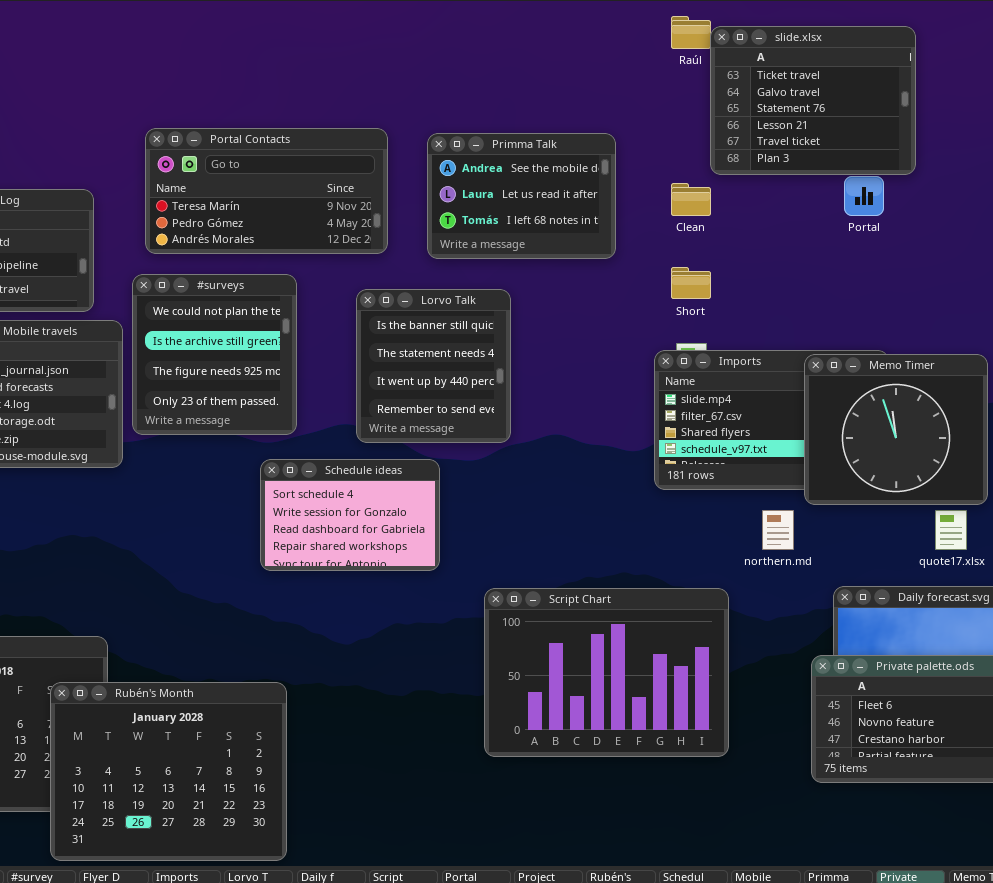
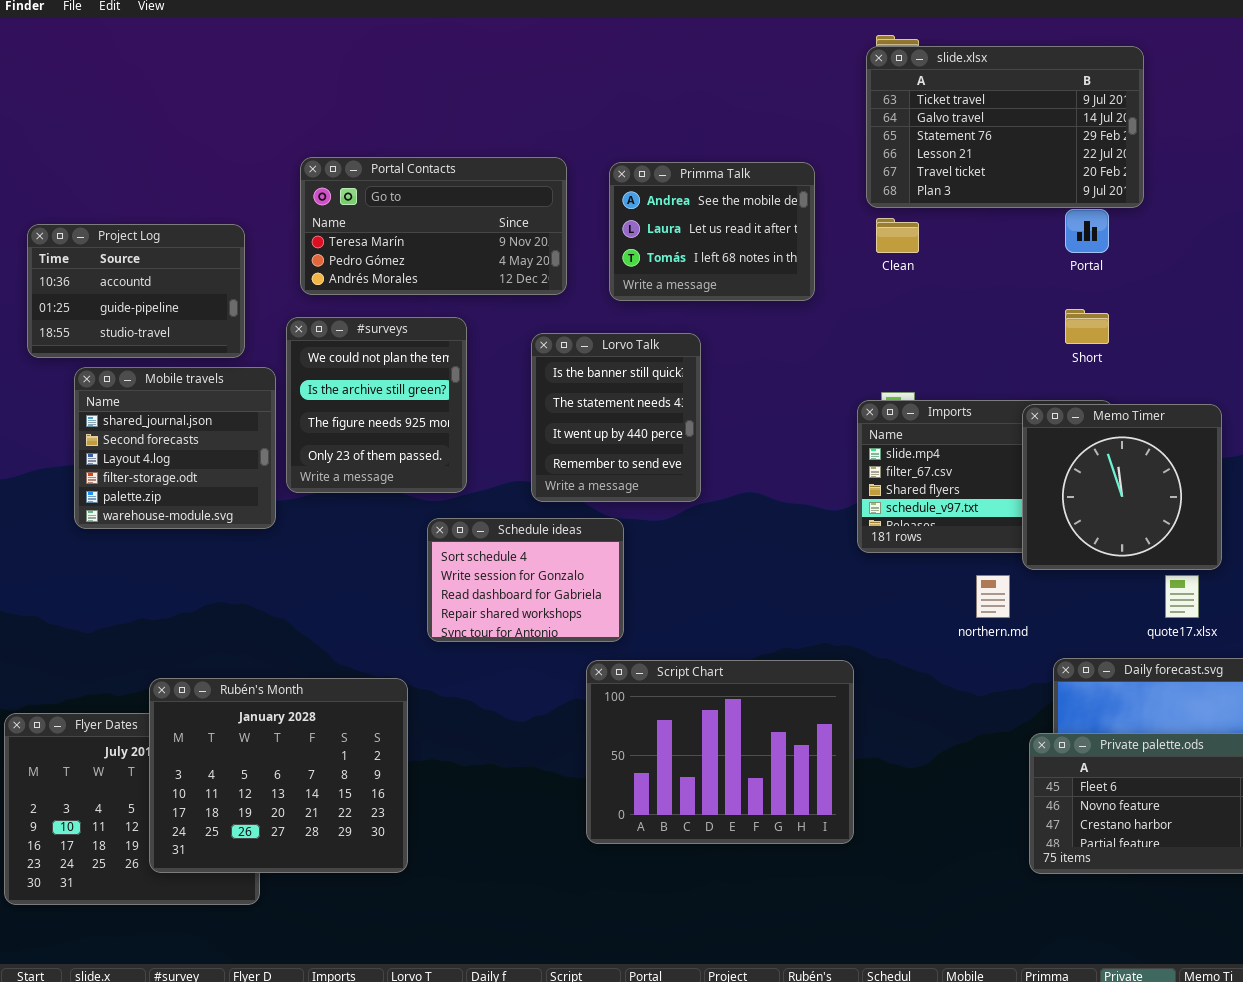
slide.xlsx: [710,26,916,175] -> [866,46,1144,208], resized
Short: [671,267,711,299] -> [1065,309,1109,344], moved
Script Chart: [484,588,729,757] -> [586,660,854,844], moved
Rubén's Month: [50,682,287,861] -> [149,678,408,873], moved

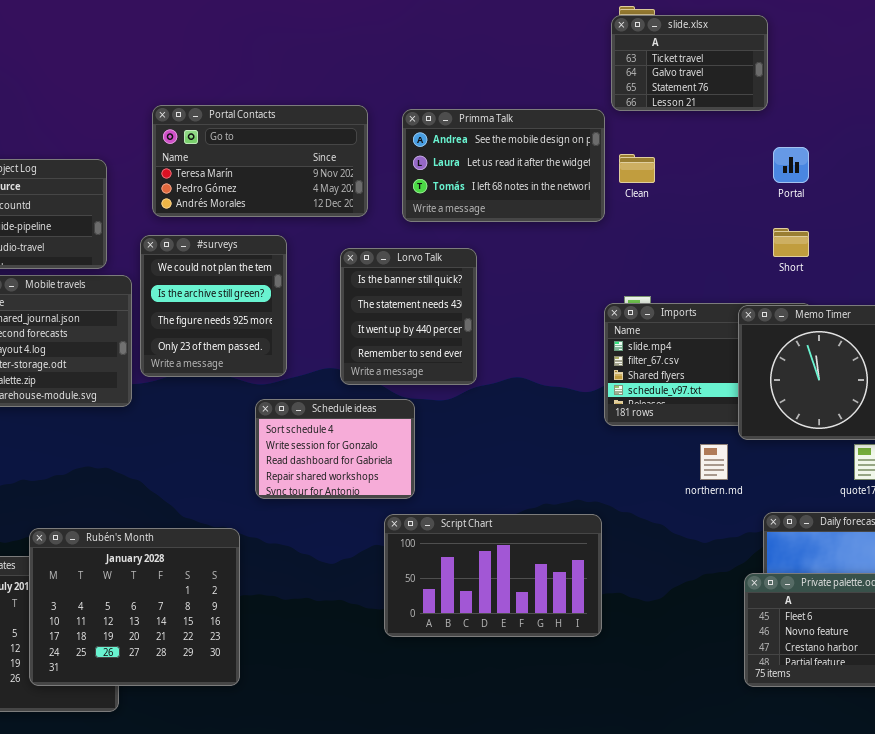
slide.xlsx: [866,46,1144,208] -> [611,15,768,111], resized
Primma Talk: [609,162,815,301] -> [402,109,605,222], resized
Script Chart: [586,660,854,844] -> [384,514,602,637], resized

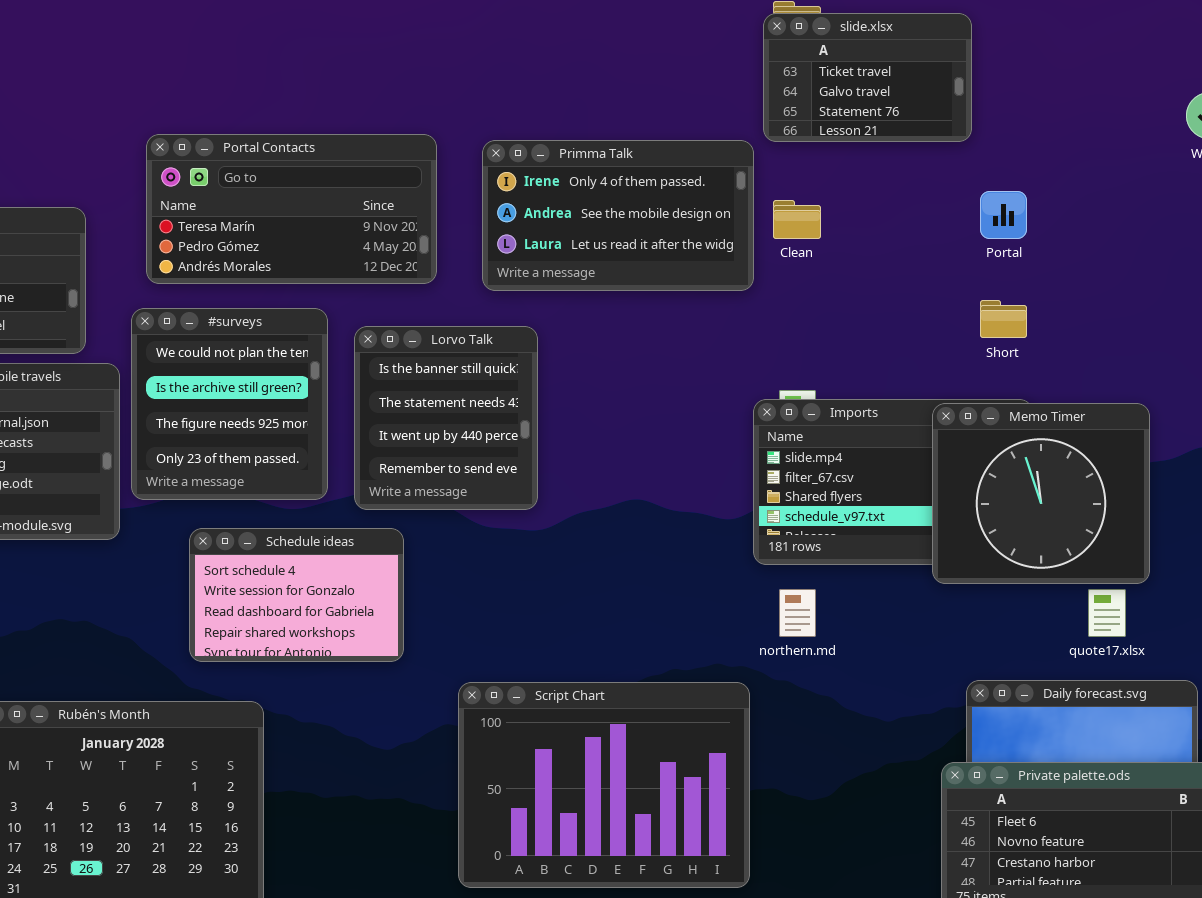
Primma Talk: [402,109,605,222] -> [482,140,754,291], scrolled up 1 row
Lorvo Talk: [340,248,477,385] -> [354,326,538,510], moved
Schedule ideas: [255,399,415,499] -> [189,528,404,662], moved
northern.md: [700,444,728,480] -> [779,589,816,637], moved
Script Chart: [384,514,602,637] -> [458,682,750,888], resized

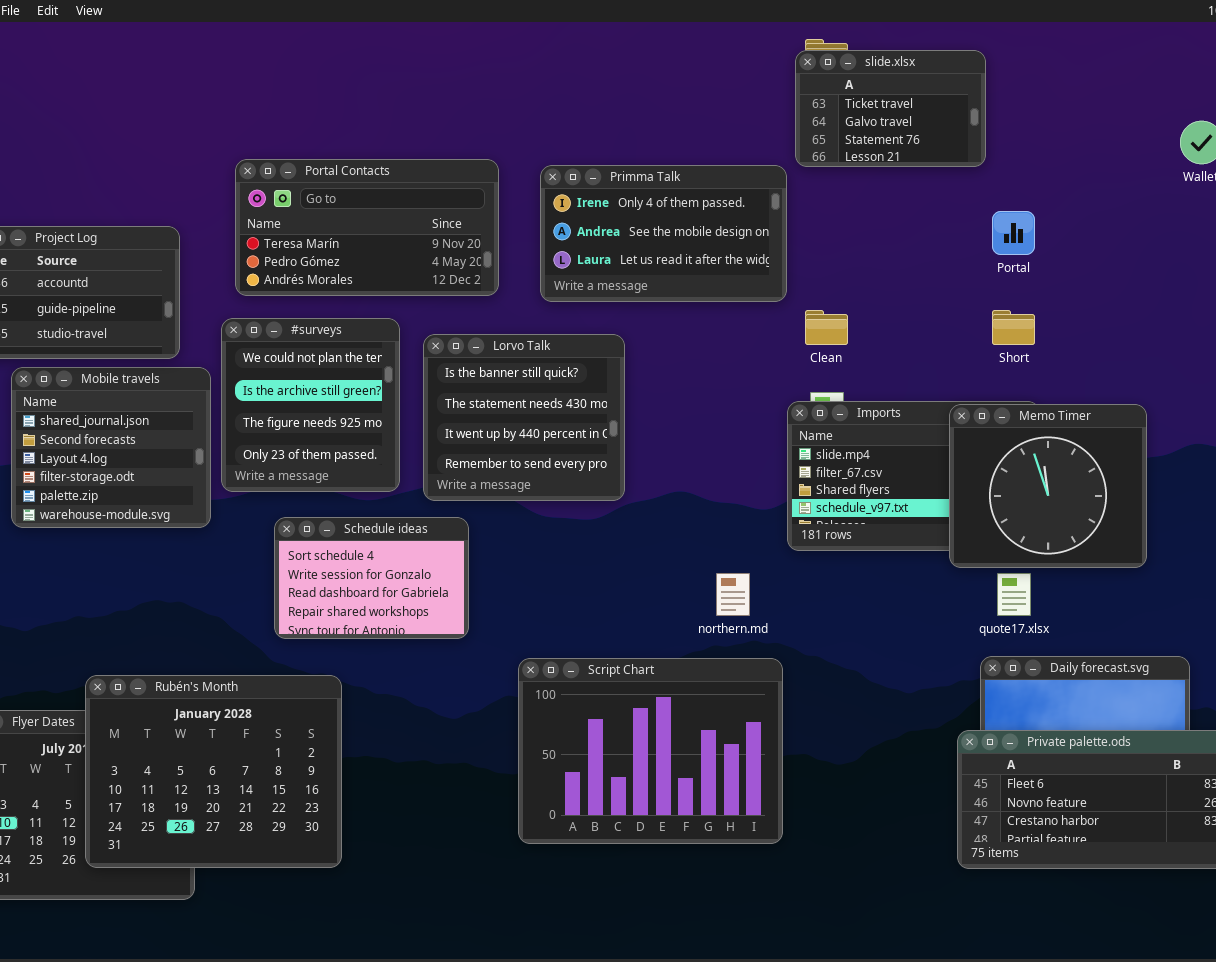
Clean: [773,200,821,239] -> [805,310,848,345], moved
Lorvo Talk: [354,326,538,510] -> [423,334,625,501], resized
northern.md: [779,589,816,637] -> [716,573,750,616], moved
quote17.xlsx: [1088,589,1126,637] -> [997,573,1031,616], moved

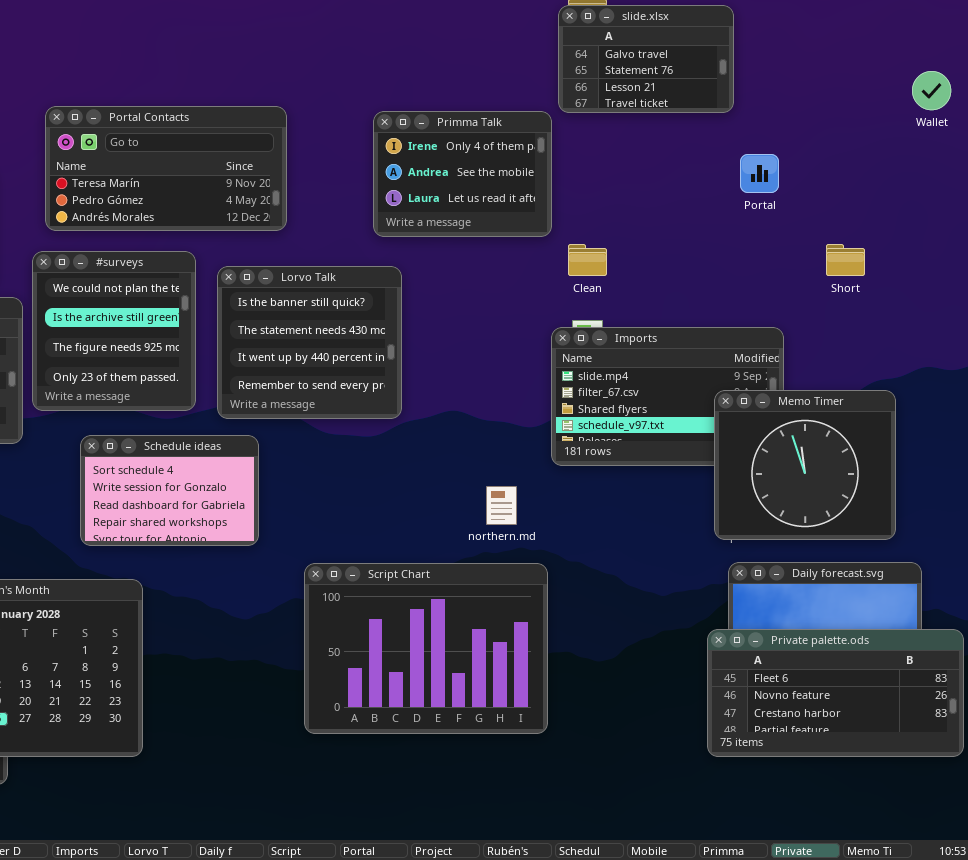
slide.xlsx: [795,50,986,167] -> [558,5,734,113], scrolled down 1 row
Primma Talk: [540,165,787,302] -> [373,111,552,237], resized
Short: [992,310,1035,345] -> [826,244,865,276], moved
Memo Timer: [949,404,1147,568] -> [714,390,896,540], moved

